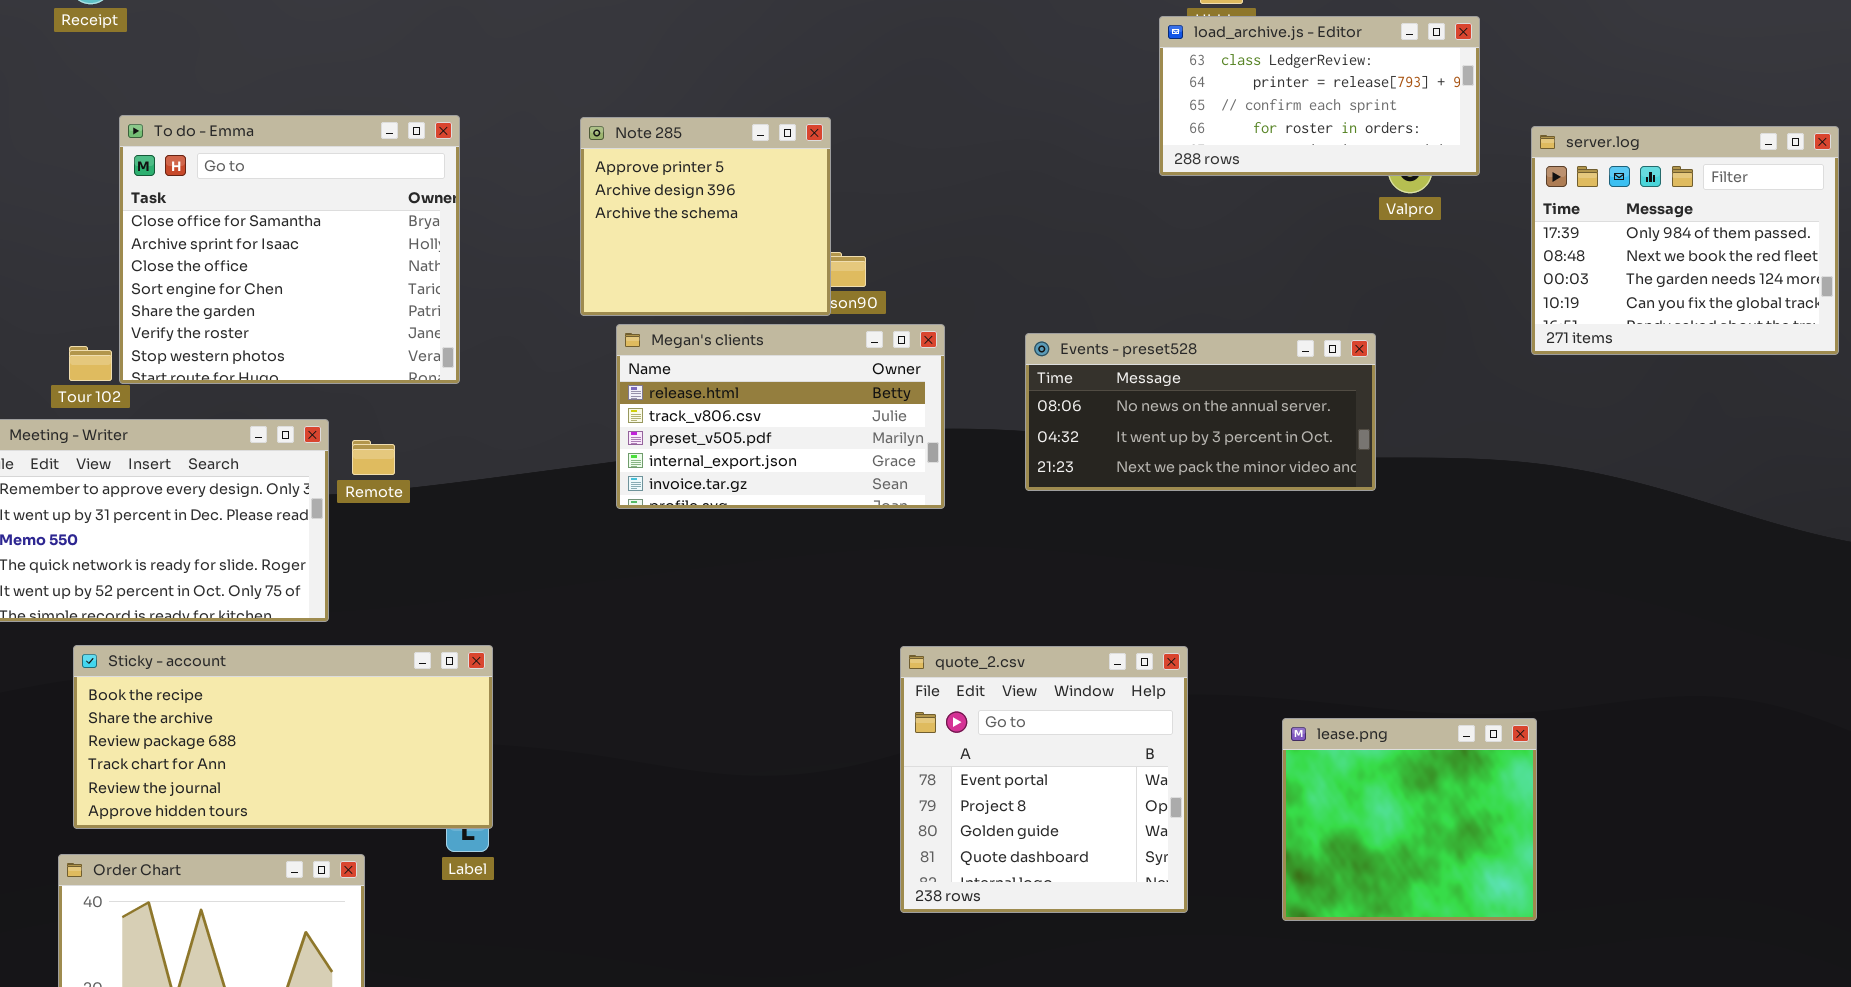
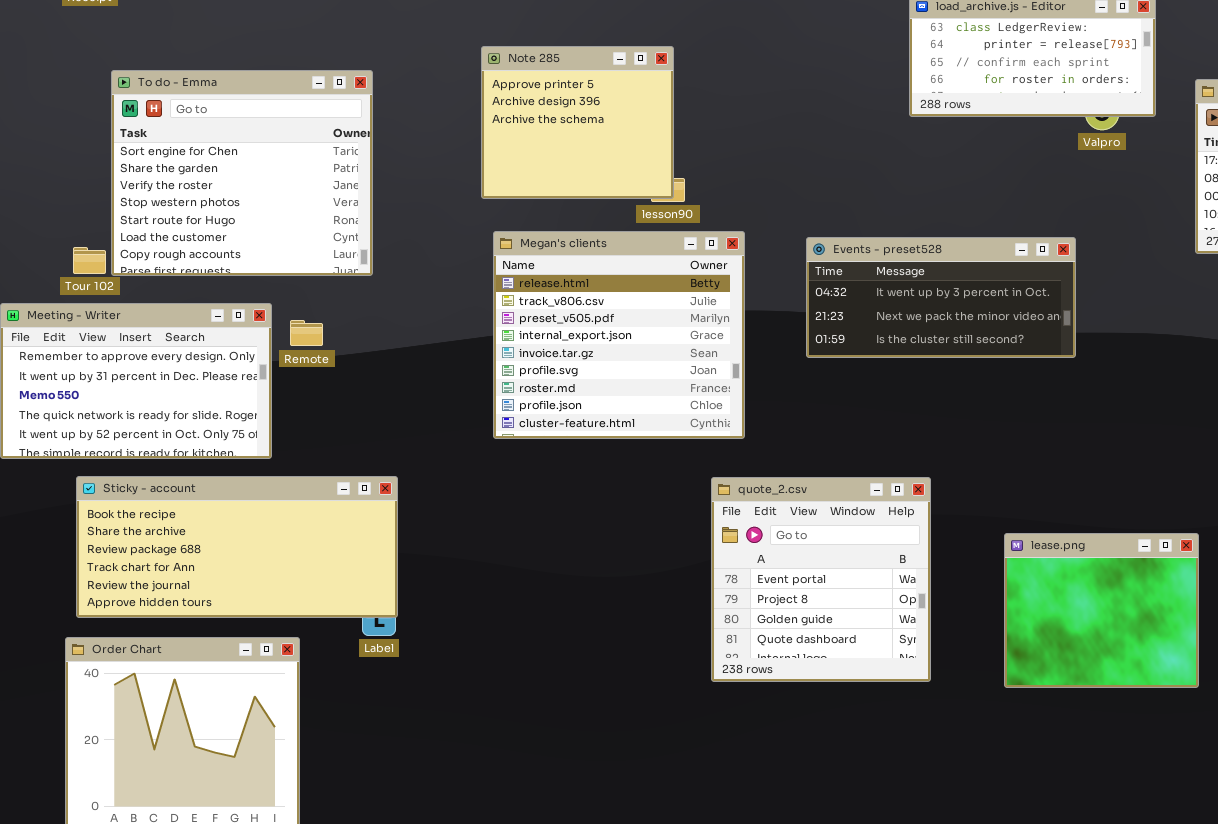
To do - Emma: [119,115,460,384] -> [111,70,373,276], scrolled down 3 rows
Note 285: [580,117,831,316] -> [481,46,674,199], moved
Megan's clients: [616,324,945,509] -> [493,231,745,439], resized
Events - preset528: [1025,333,1376,491] -> [806,237,1076,358], scrolled down 1 row

